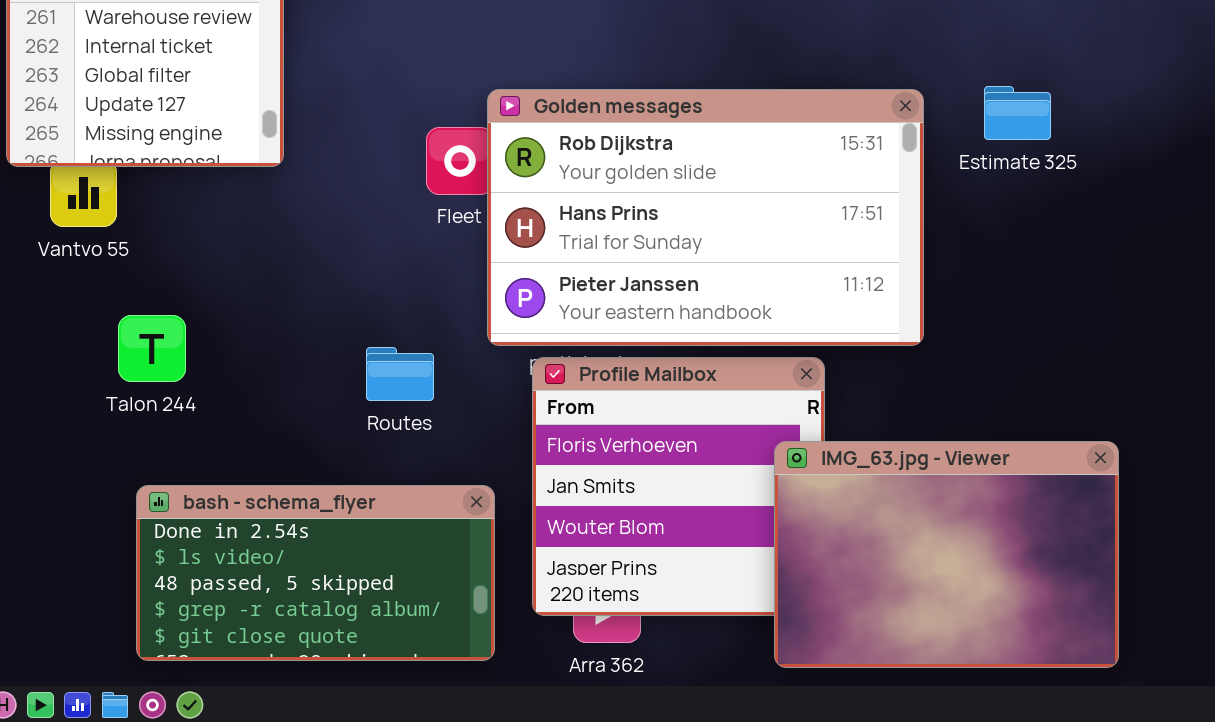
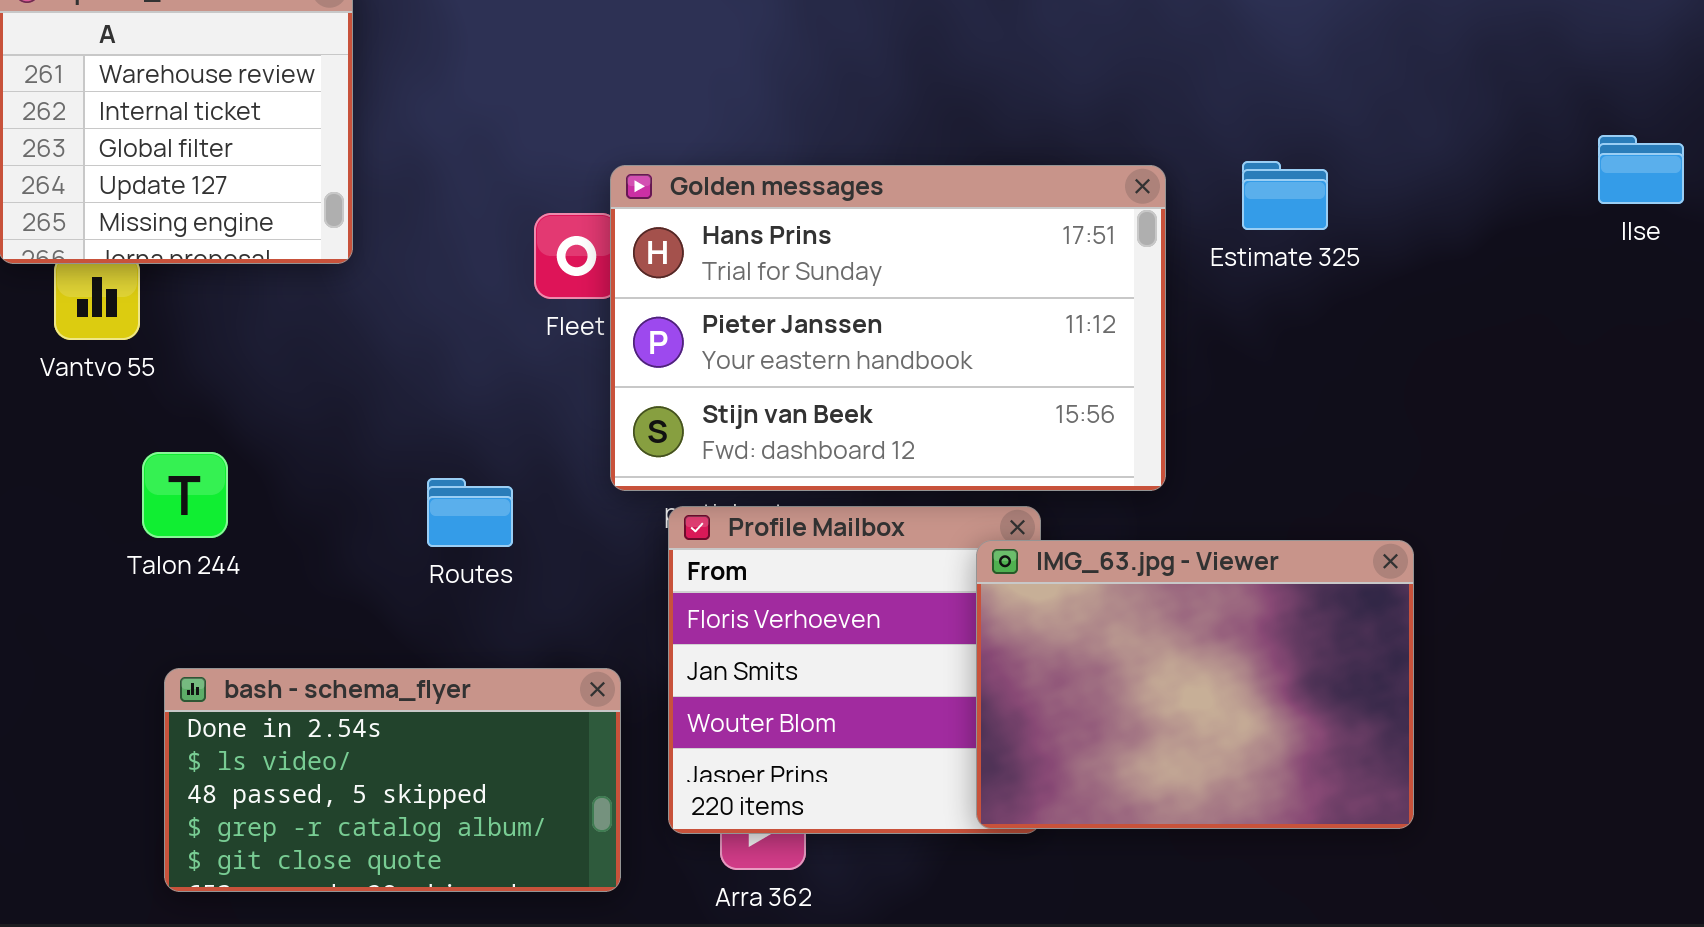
Golden messages: [487,89,924,346] -> [610,165,1166,491], scrolled down 1 row
Routes: [366,347,434,401] -> [427,478,513,547], moved
IMG_63.jpg - Viewer: [774,441,1119,668] -> [976,540,1414,829], moved

